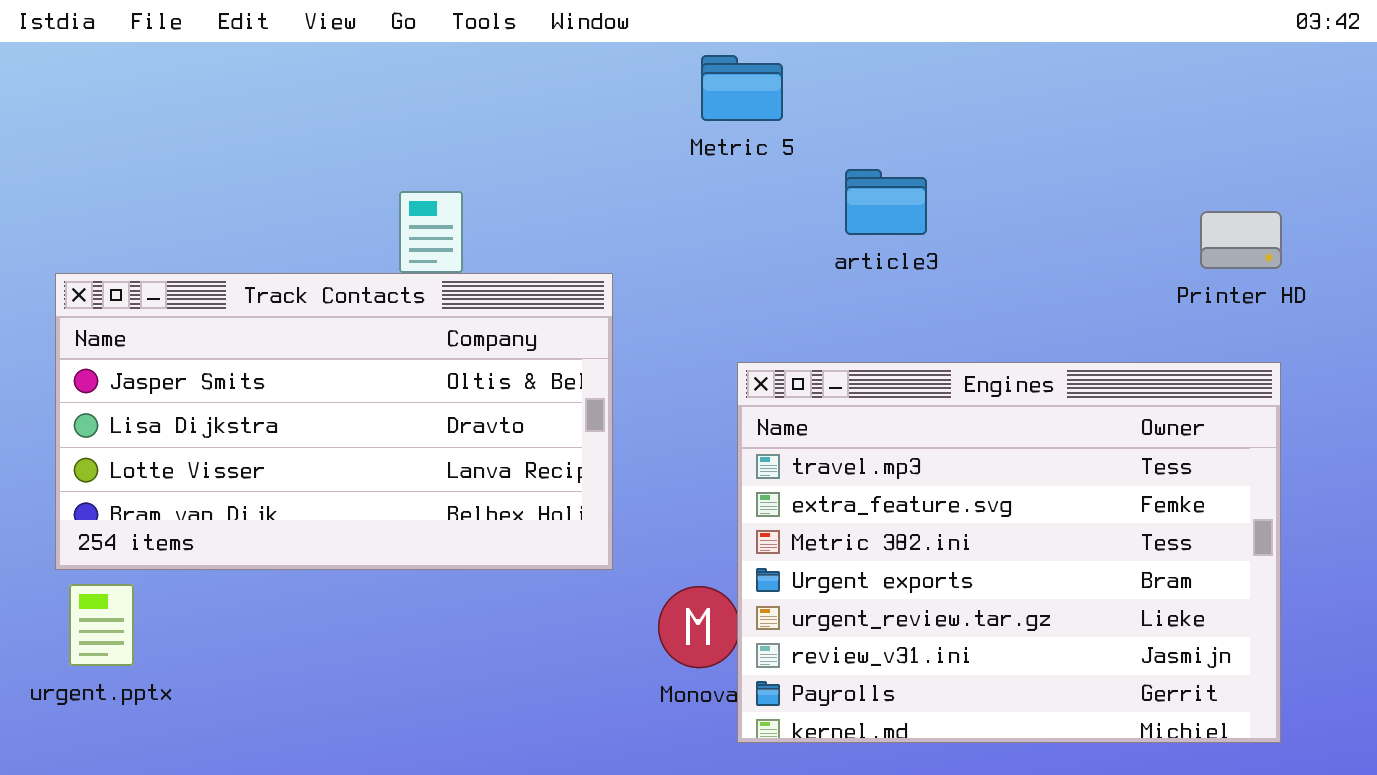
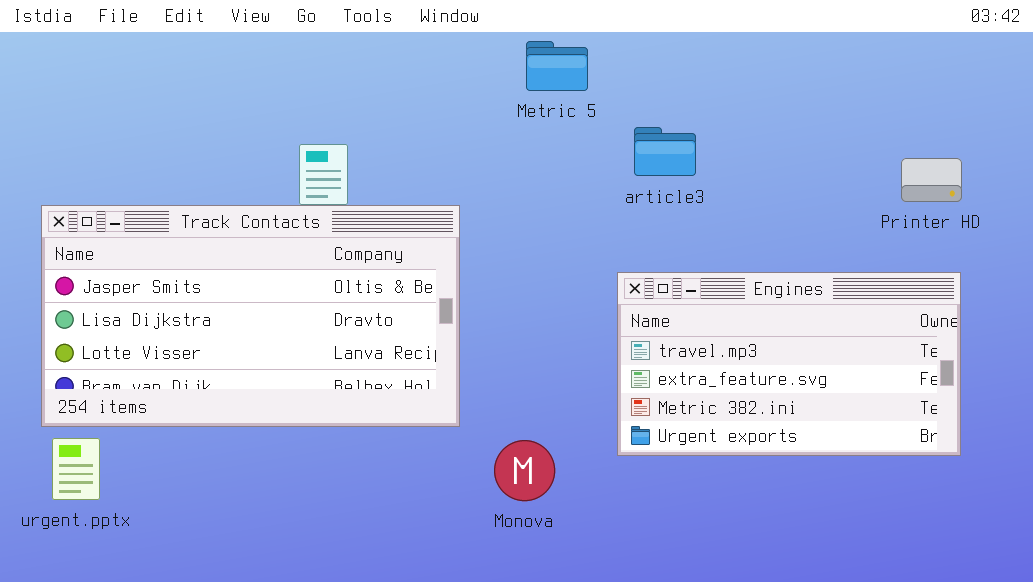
Engines: [737,362,1281,743] -> [617,272,961,456], resized

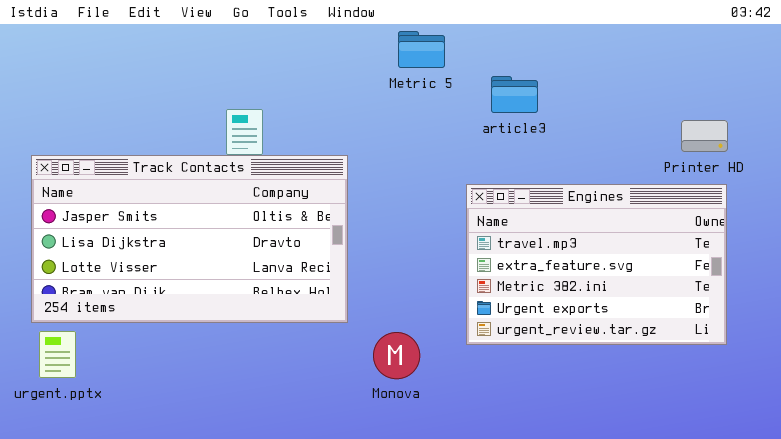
article3: [634,127,696,176] -> [491,76,538,113], moved
Engines: [617,272,961,456] -> [466,184,727,345], resized

